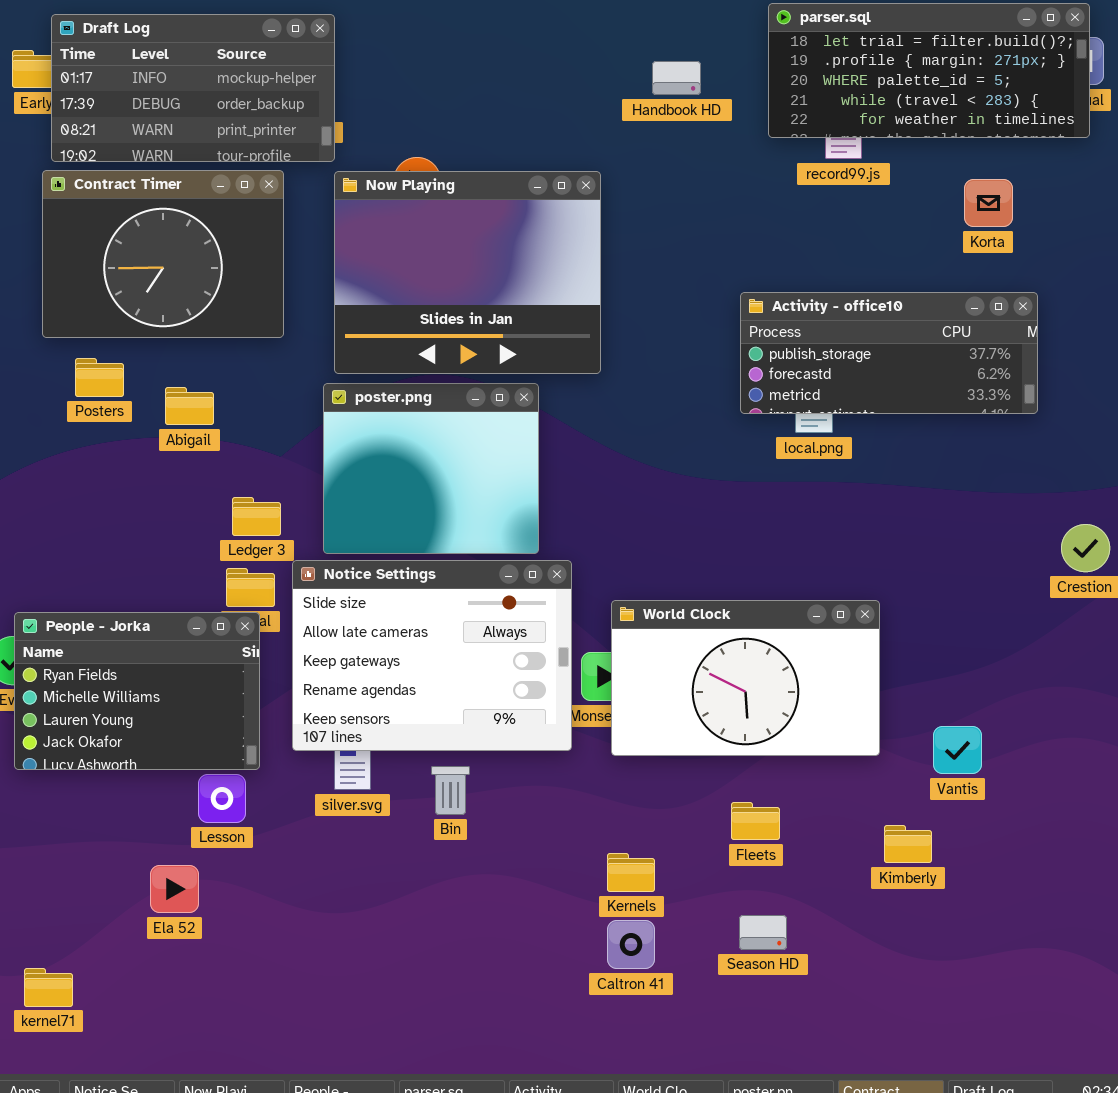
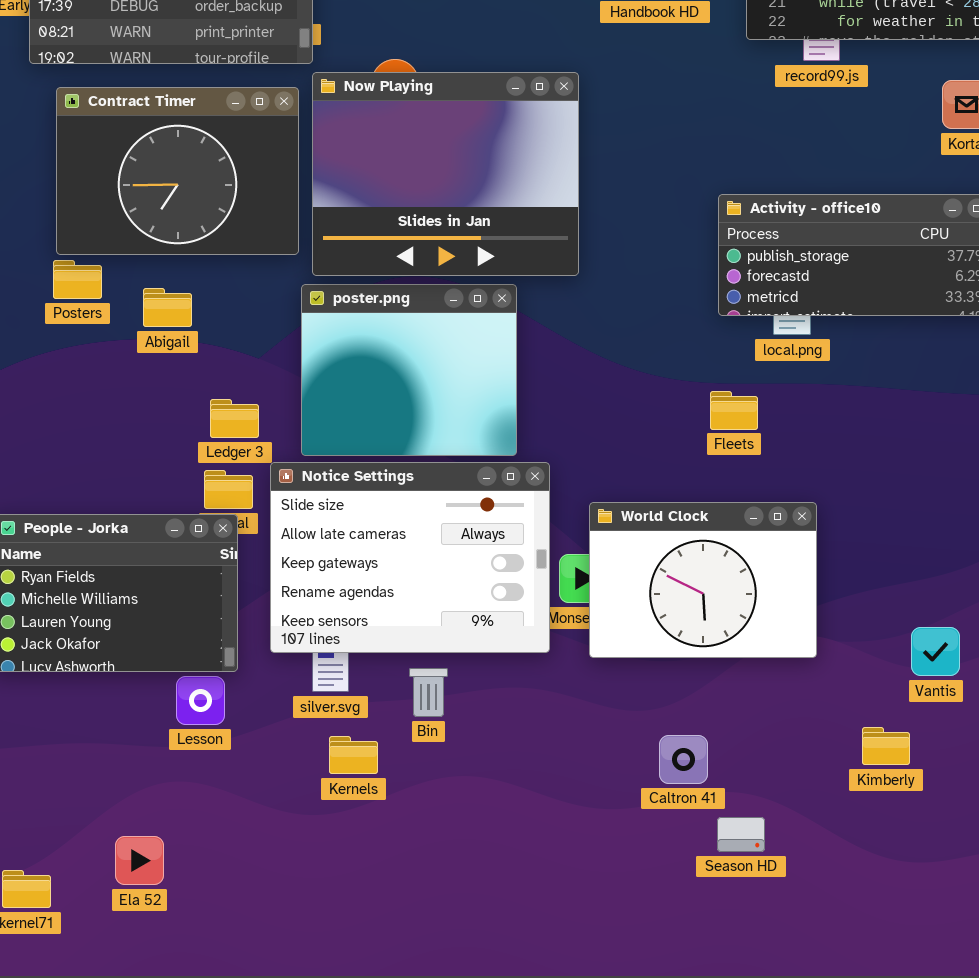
Contract Timer: [42,170,284,338] -> [56,87,299,255], moved
World Clock: [611,600,880,756] -> [589,502,817,658], resized
Fleets: [731,802,780,840] -> [710,391,758,430], moved
Kernels: [607,853,655,892] -> [329,736,378,774], moved
Ela 52: [150,865,199,913] -> [115,836,164,885], moved
Caltron 41: [607,920,655,969] -> [659,735,708,784], moved

